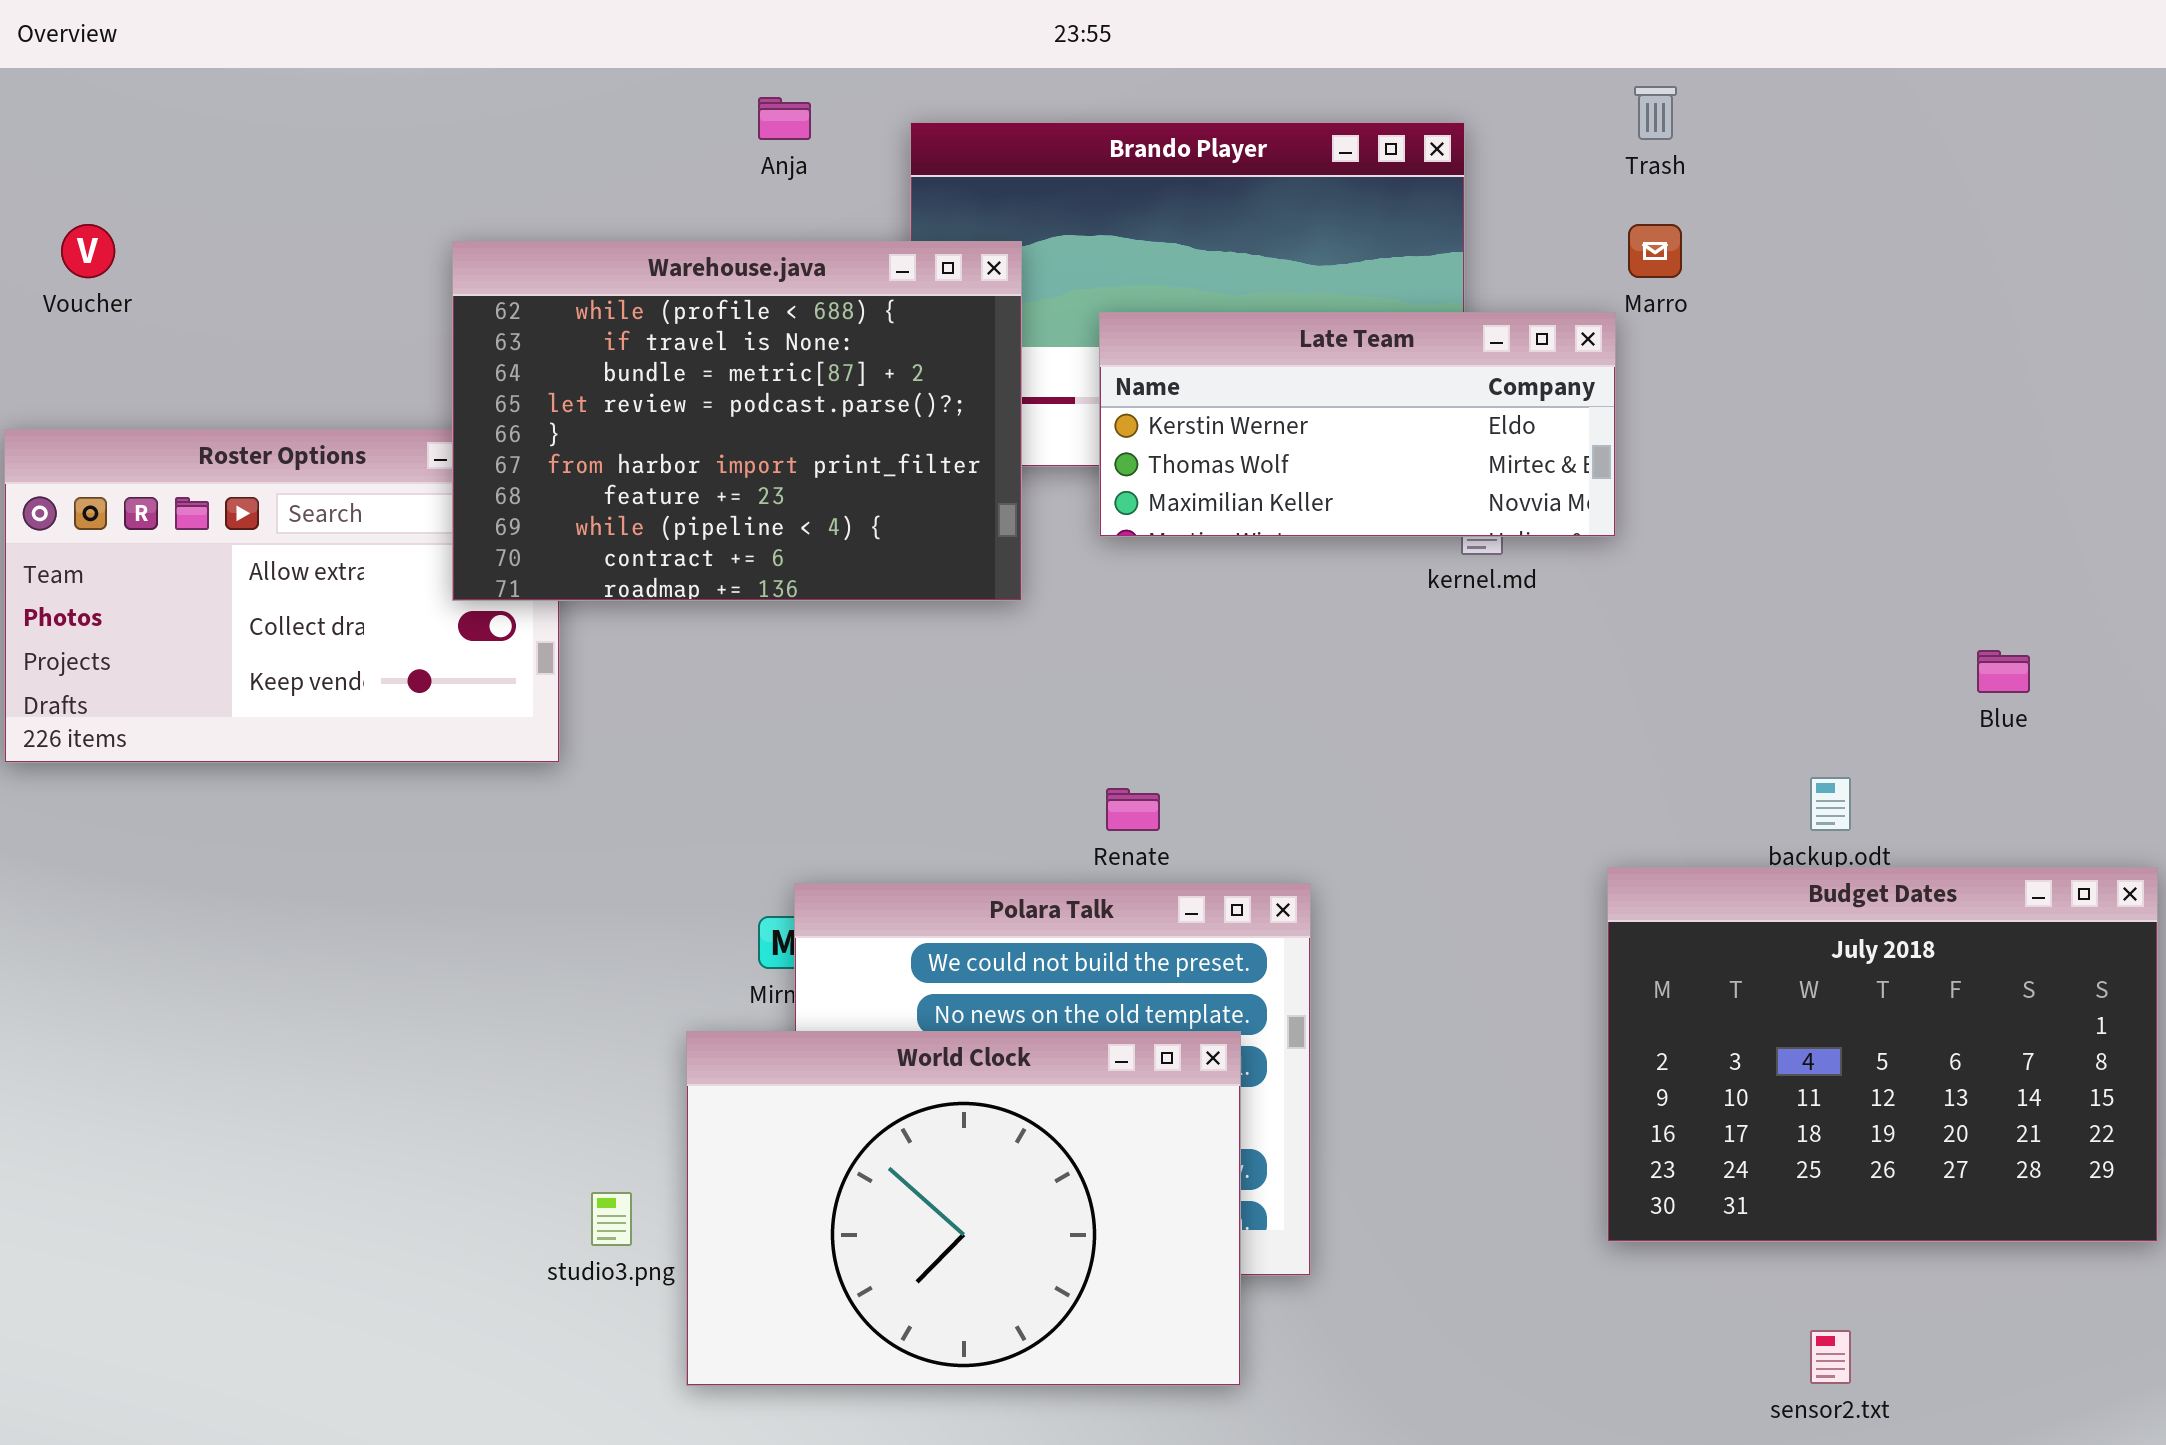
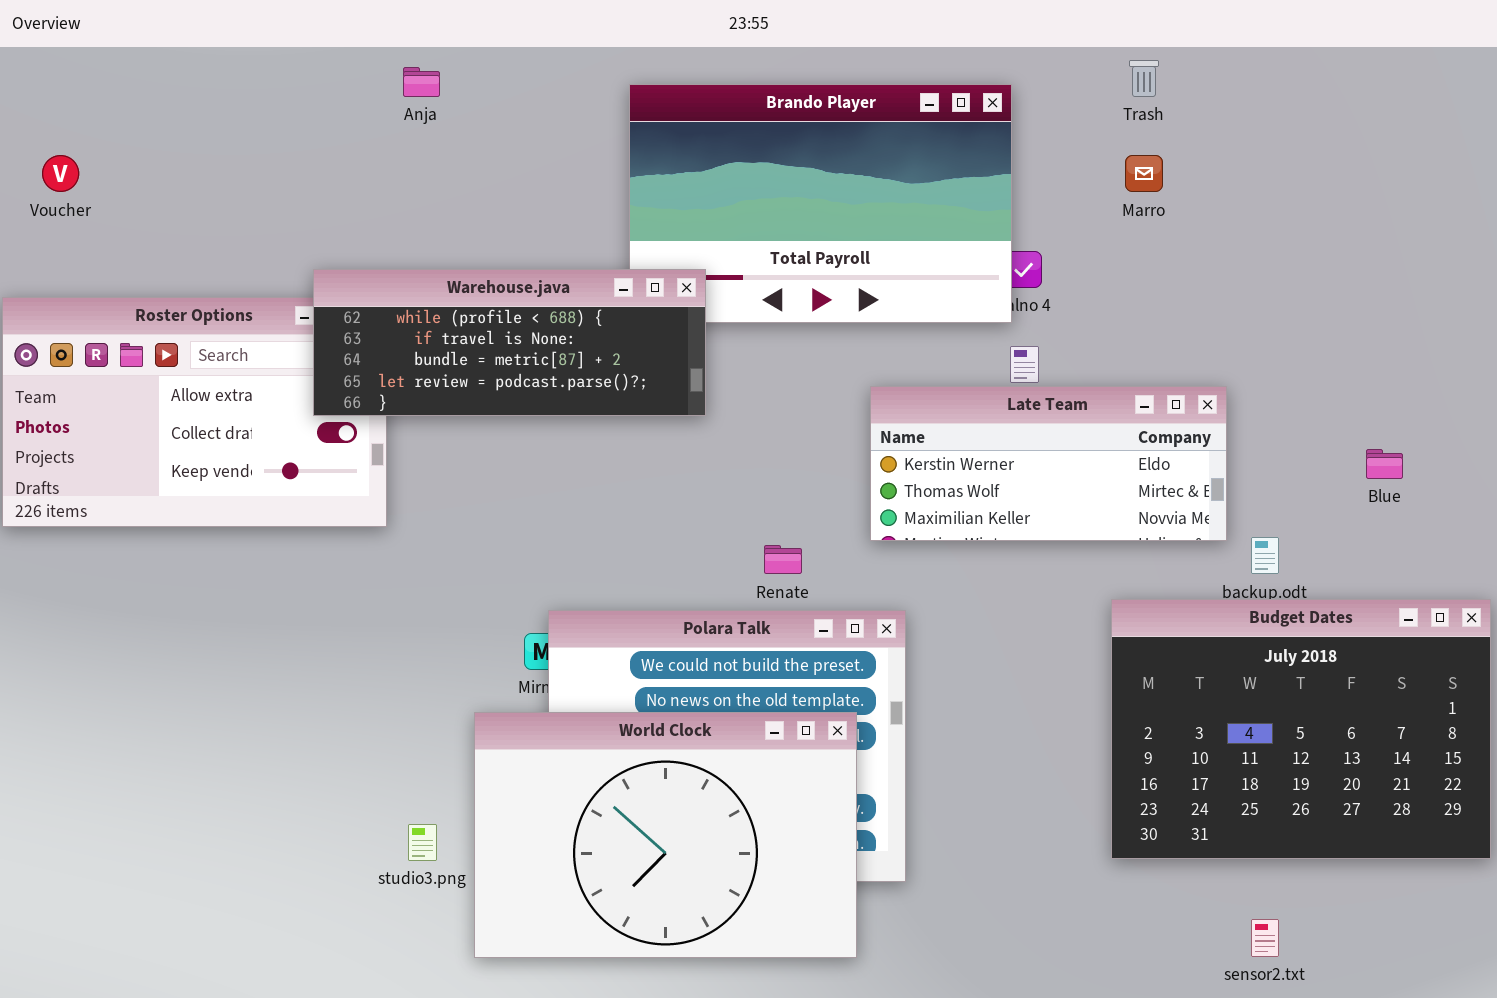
Anja: [758,97,811,140] -> [403,67,440,97], moved
Warehouse.java: [452,241,1022,601] -> [313,269,706,416], resized
Late Team: [1099,312,1616,537] -> [870,386,1227,541], moved

